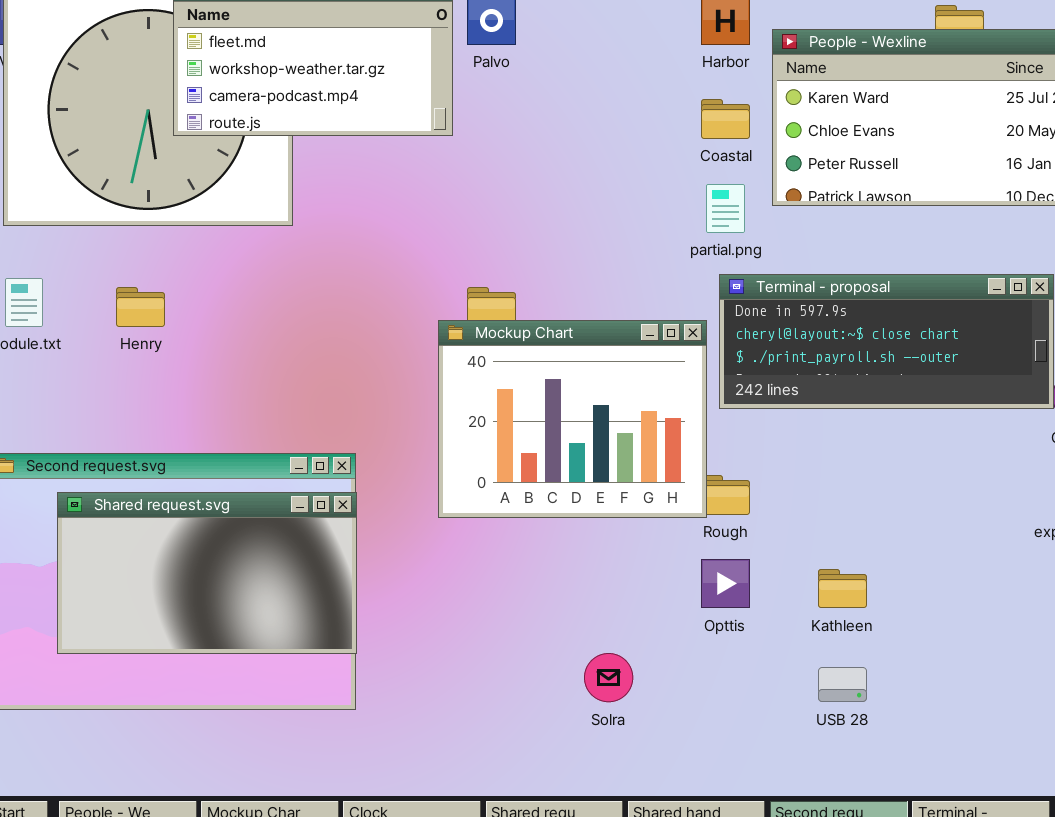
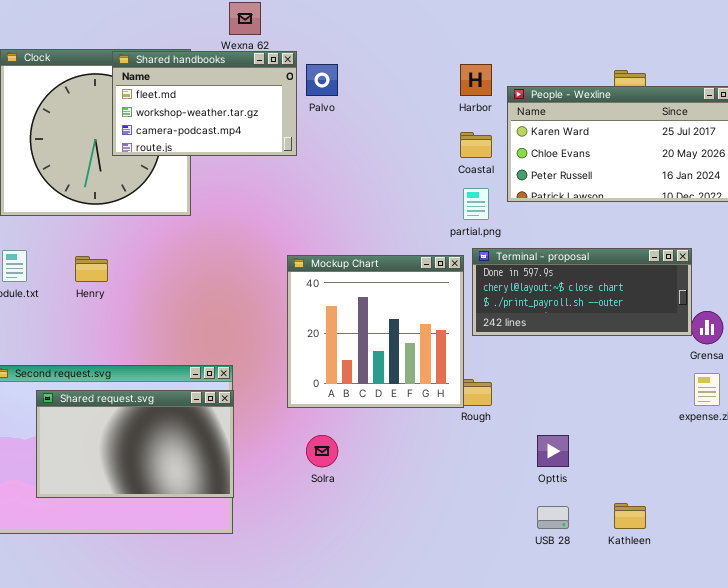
Mockup Chart: [438,320,707,518] -> [287,255,464,408], resized
Opttis: [701,559,750,608] -> [537,435,569,467], moved
Kathleen: [818,569,867,608] -> [614,503,646,529], moved
Solra: [584,653,633,702] -> [306,435,338,467], moved

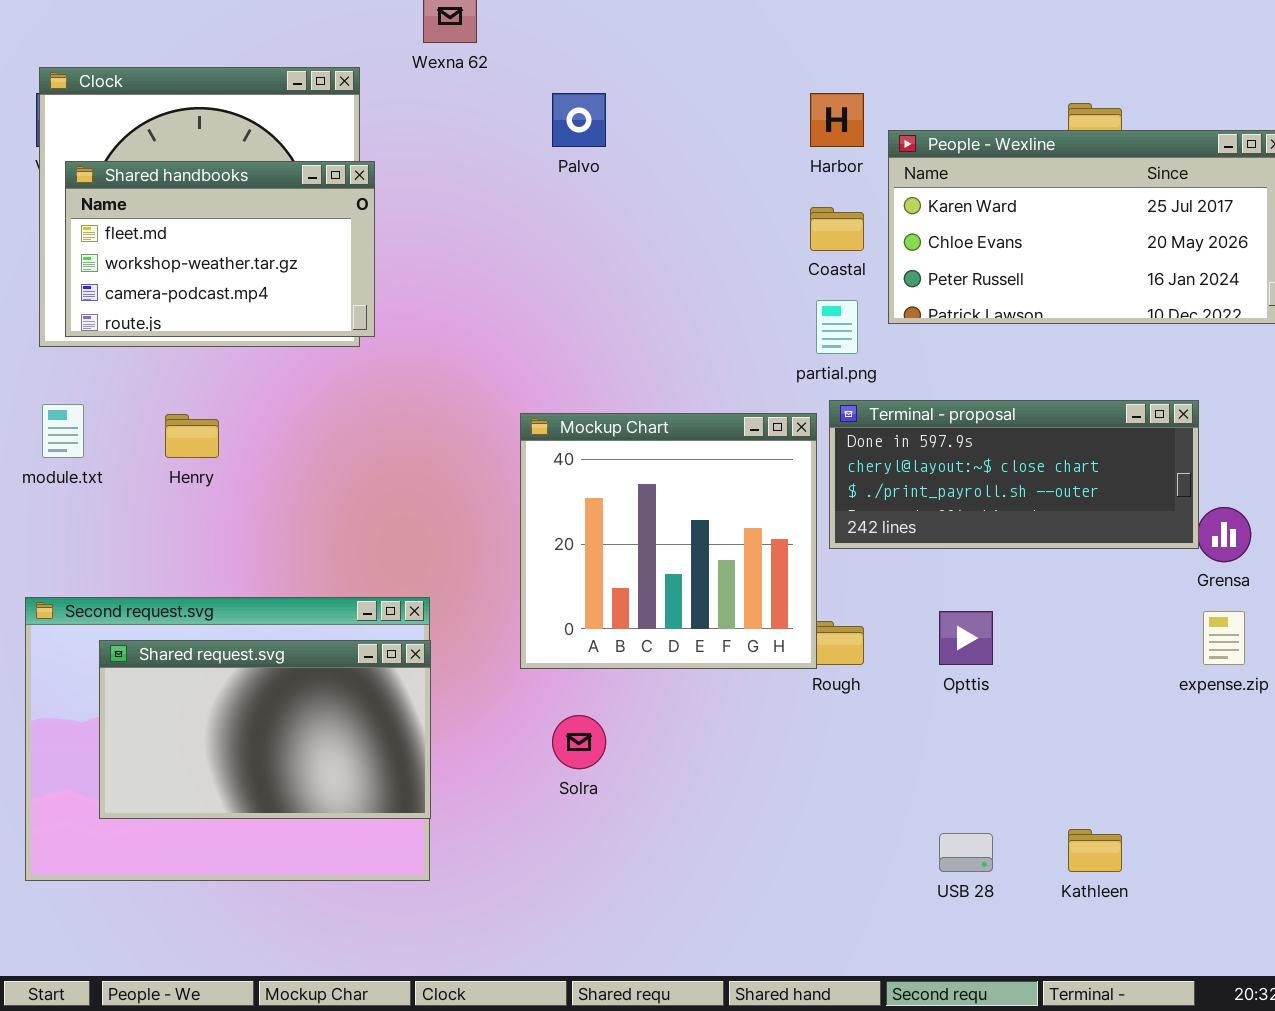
Shared handbooks: [112,51,297,156] -> [65,161,375,337], moved
Opttis: [537,435,569,467] -> [939,611,993,665], moved

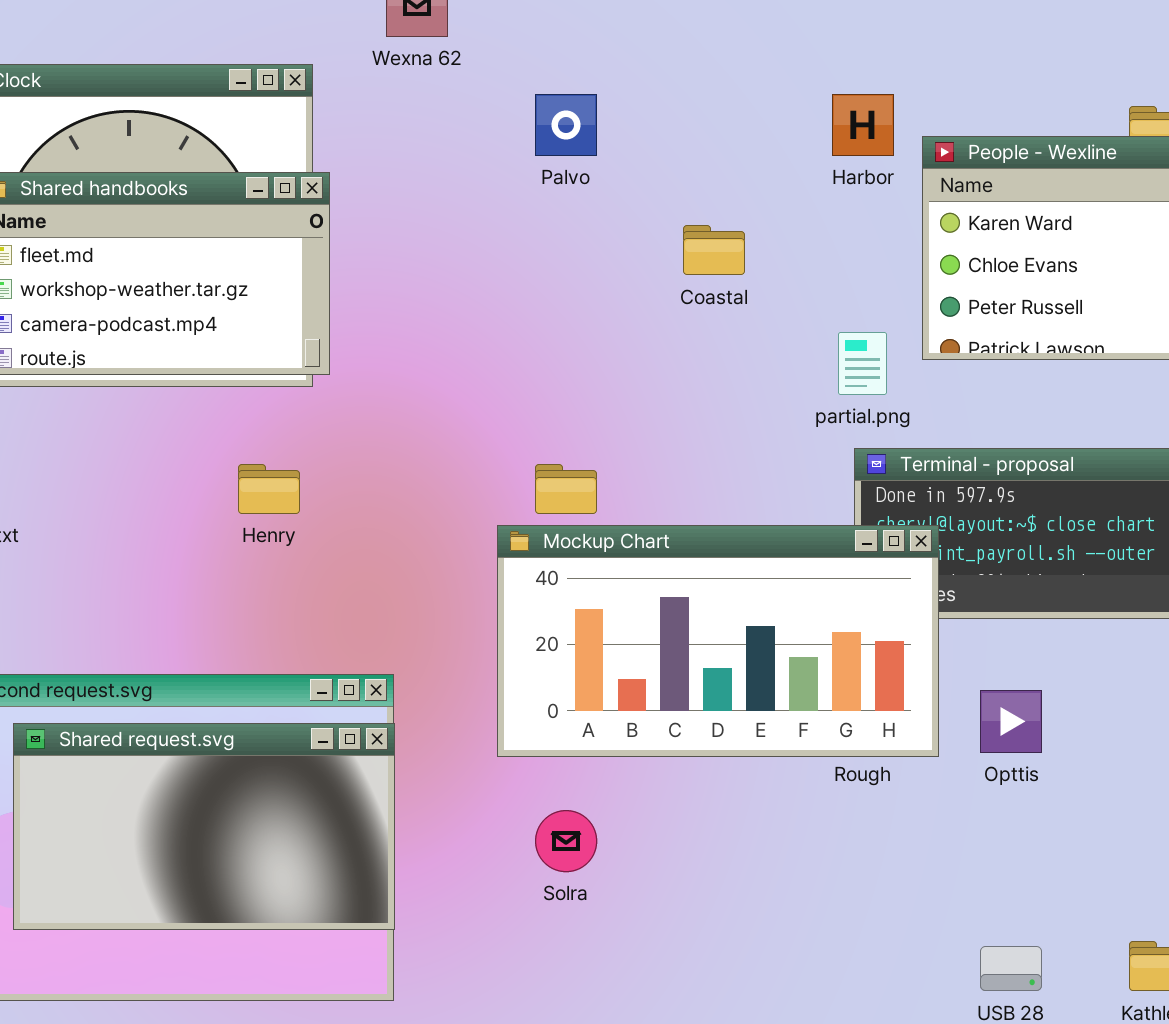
Coastal: [810,207,864,251] -> [683,225,745,275], moved
Mockup Chart: [520,413,817,669] -> [497,525,939,757], resized
Henry: [165,414,219,458] -> [238,464,300,514], moved

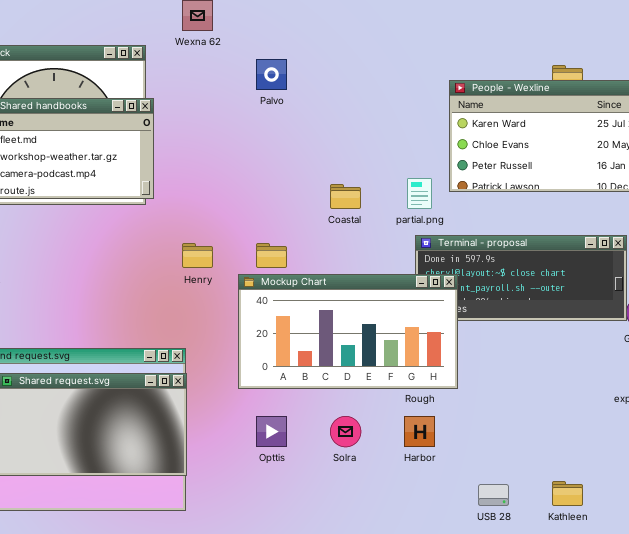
Harbor: [832,94,894,156] -> [404,416,435,447], moved
Coastal: [683,225,745,275] -> [330,184,361,209], moved
Henry: [238,464,300,514] -> [182,243,213,268], moved
Opttis: [980,690,1042,753] -> [256,416,287,447], moved
Solra: [535,810,597,872] -> [330,416,361,447], moved

